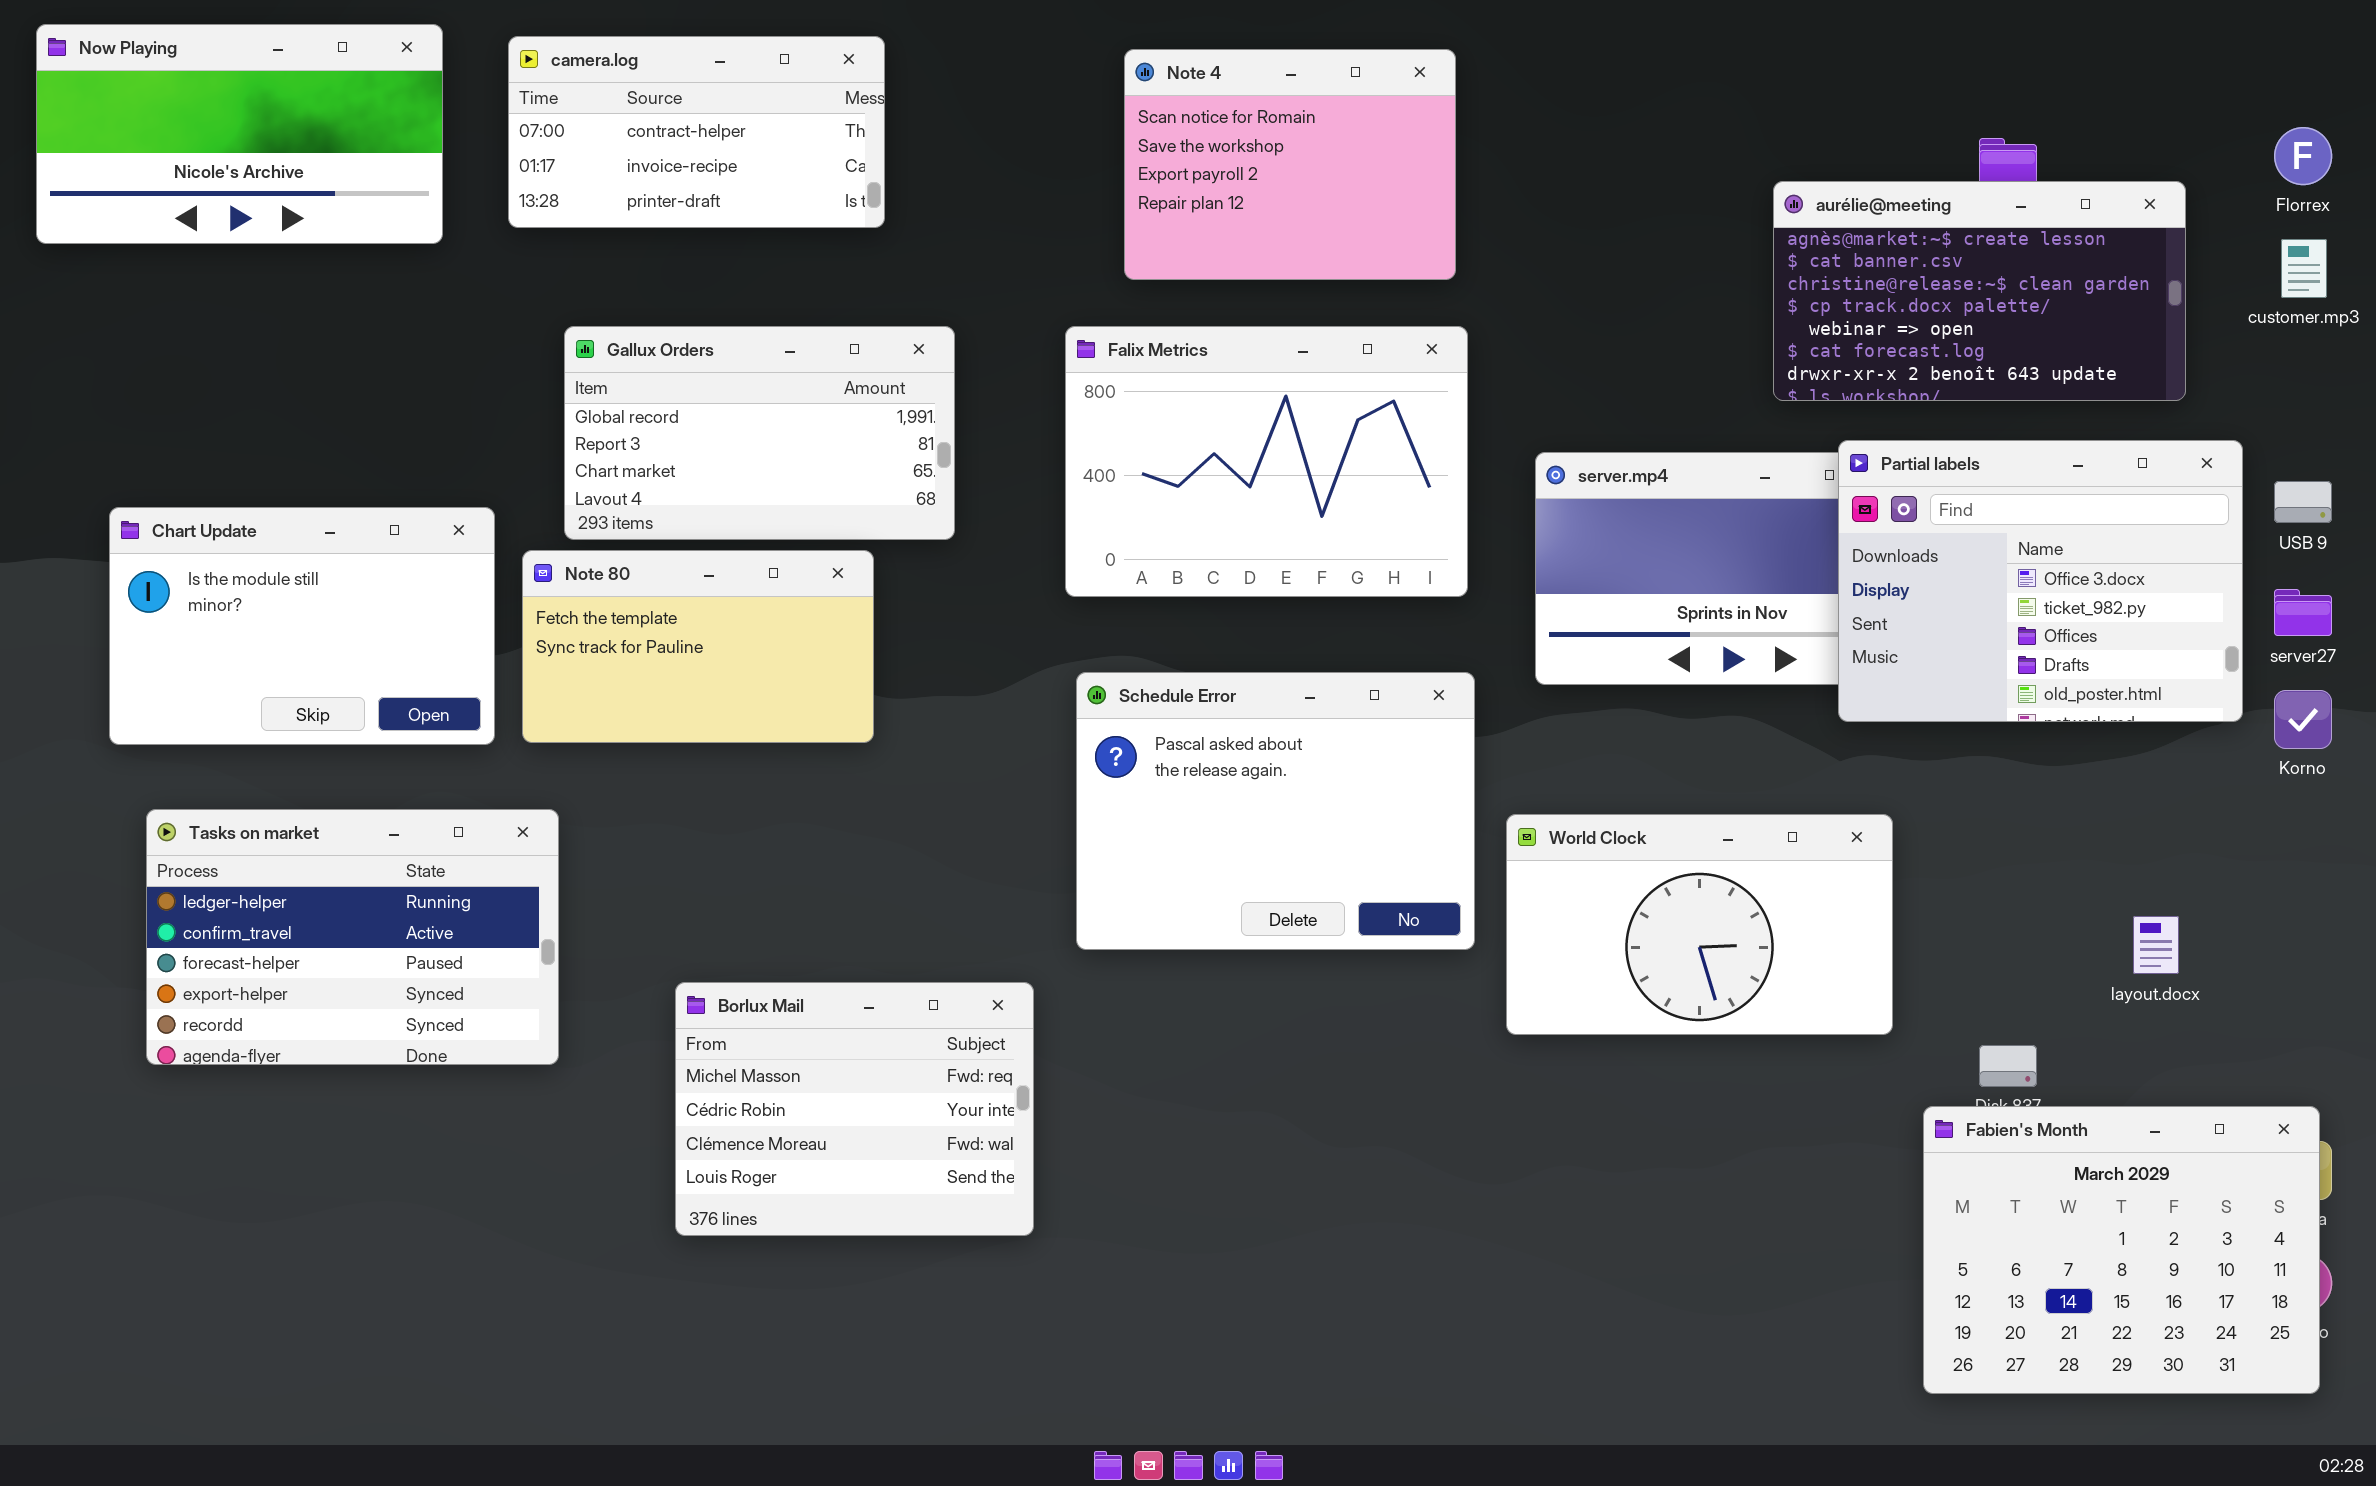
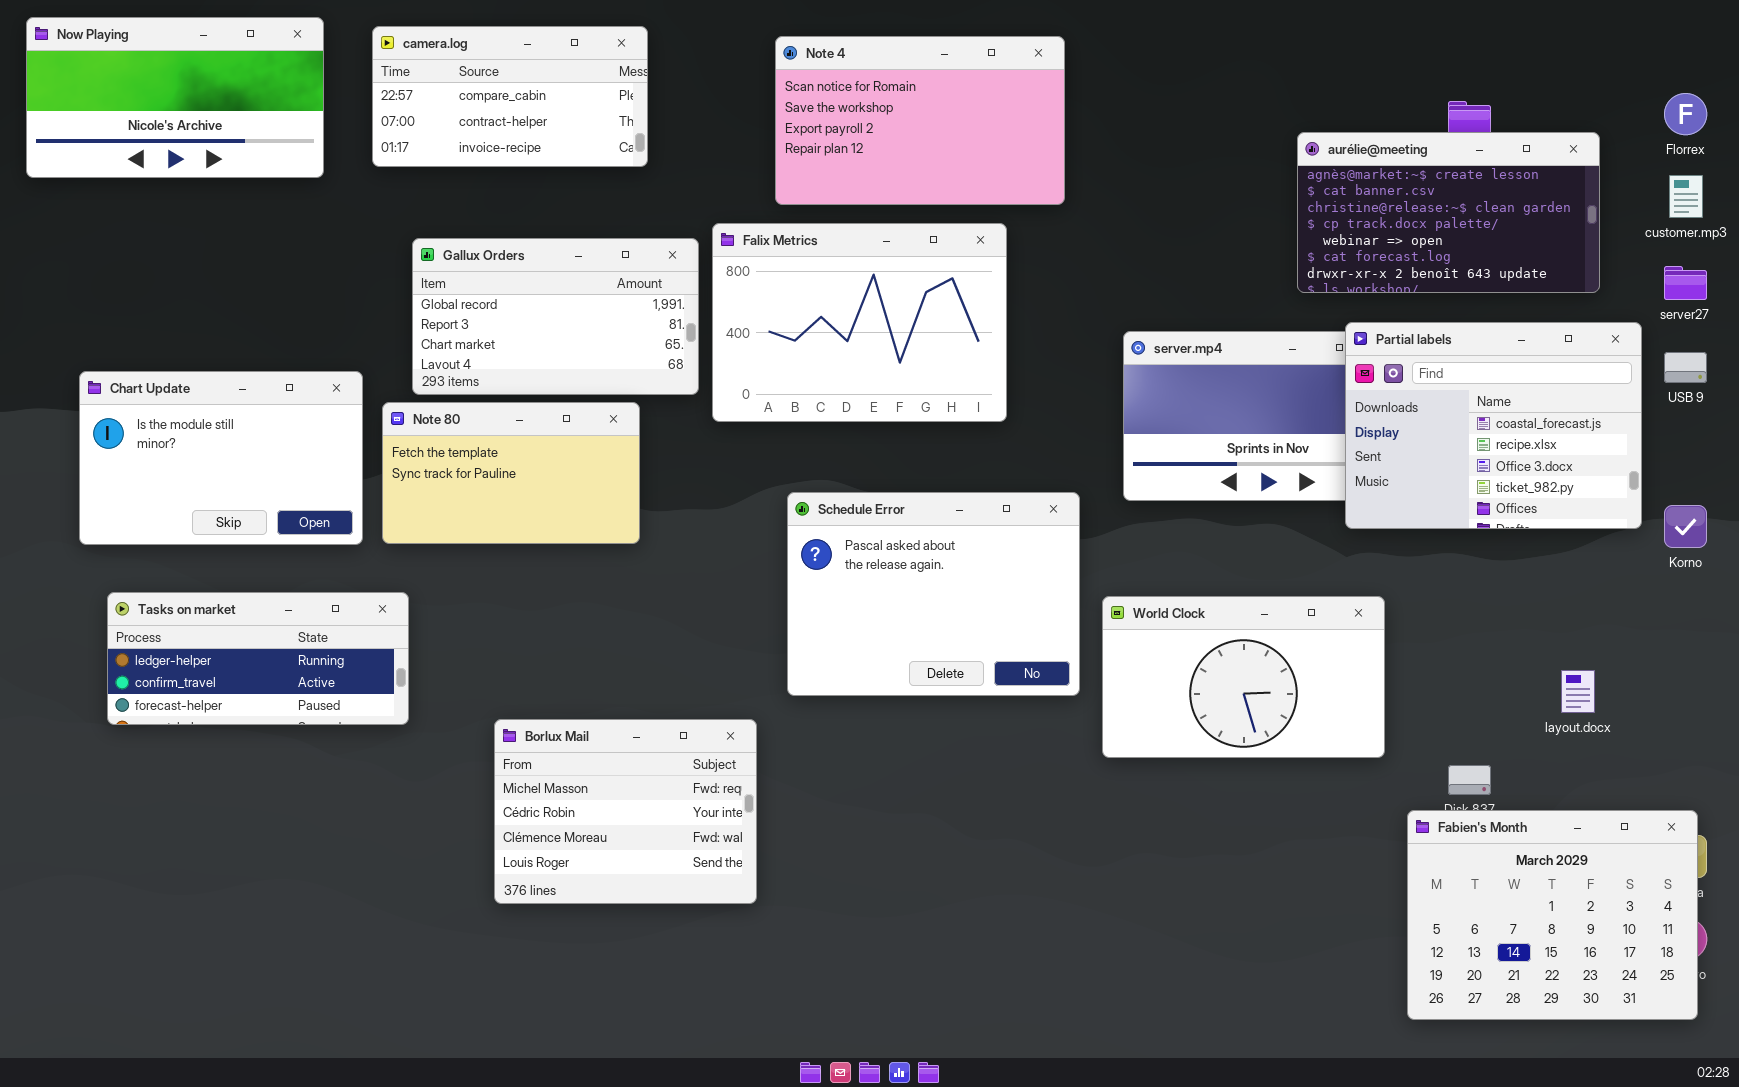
camera.log: [508,36,885,228] -> [372,26,648,167], scrolled up 1 row
Note 4: [1124,49,1456,280] -> [775,36,1065,205], resized
Falix Metrics: [1065,326,1468,597] -> [712,223,1007,422], moved
Partial labels: [1838,440,2243,722] -> [1345,322,1642,529], scrolled up 2 rows
server27: [2274,589,2332,636] -> [1664,266,1707,300], moved
Tasks on market: [146,809,559,1065] -> [107,592,409,725], resized

